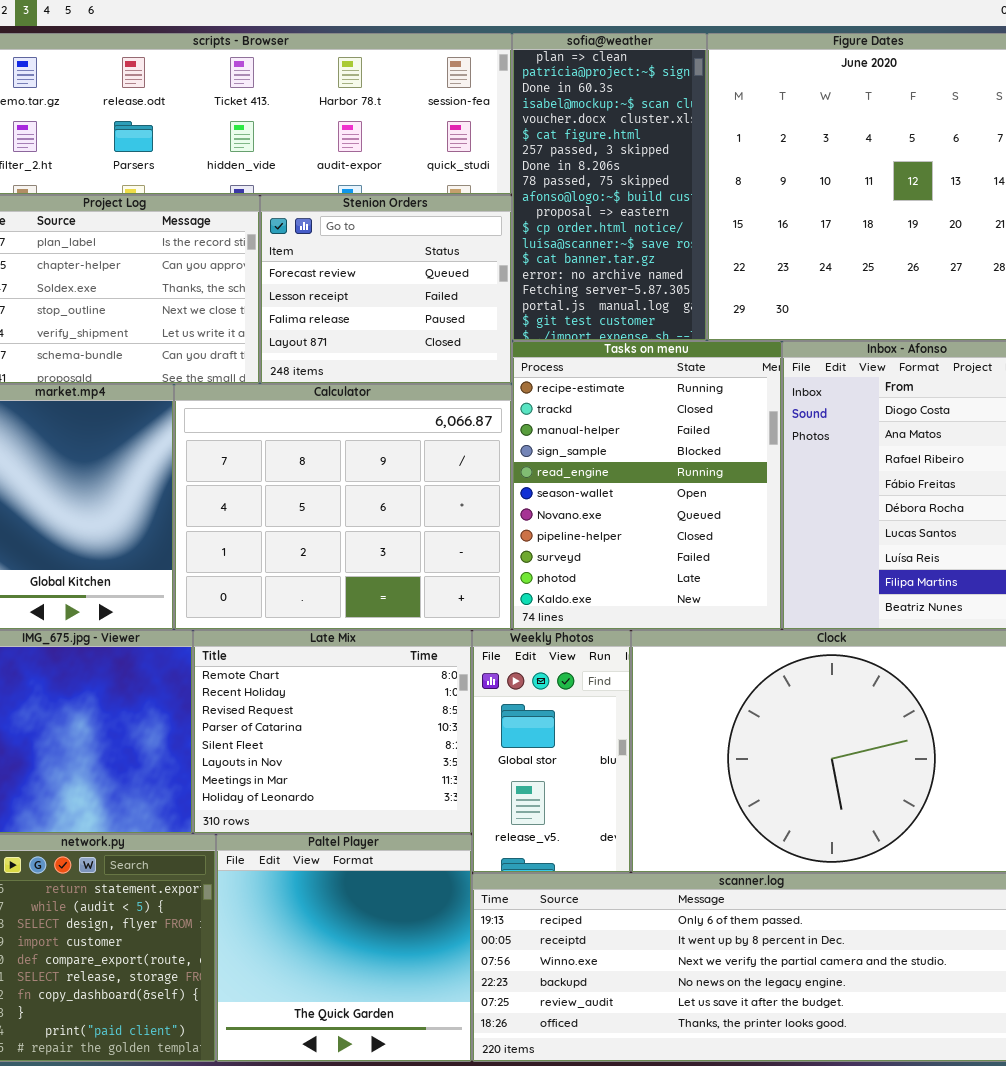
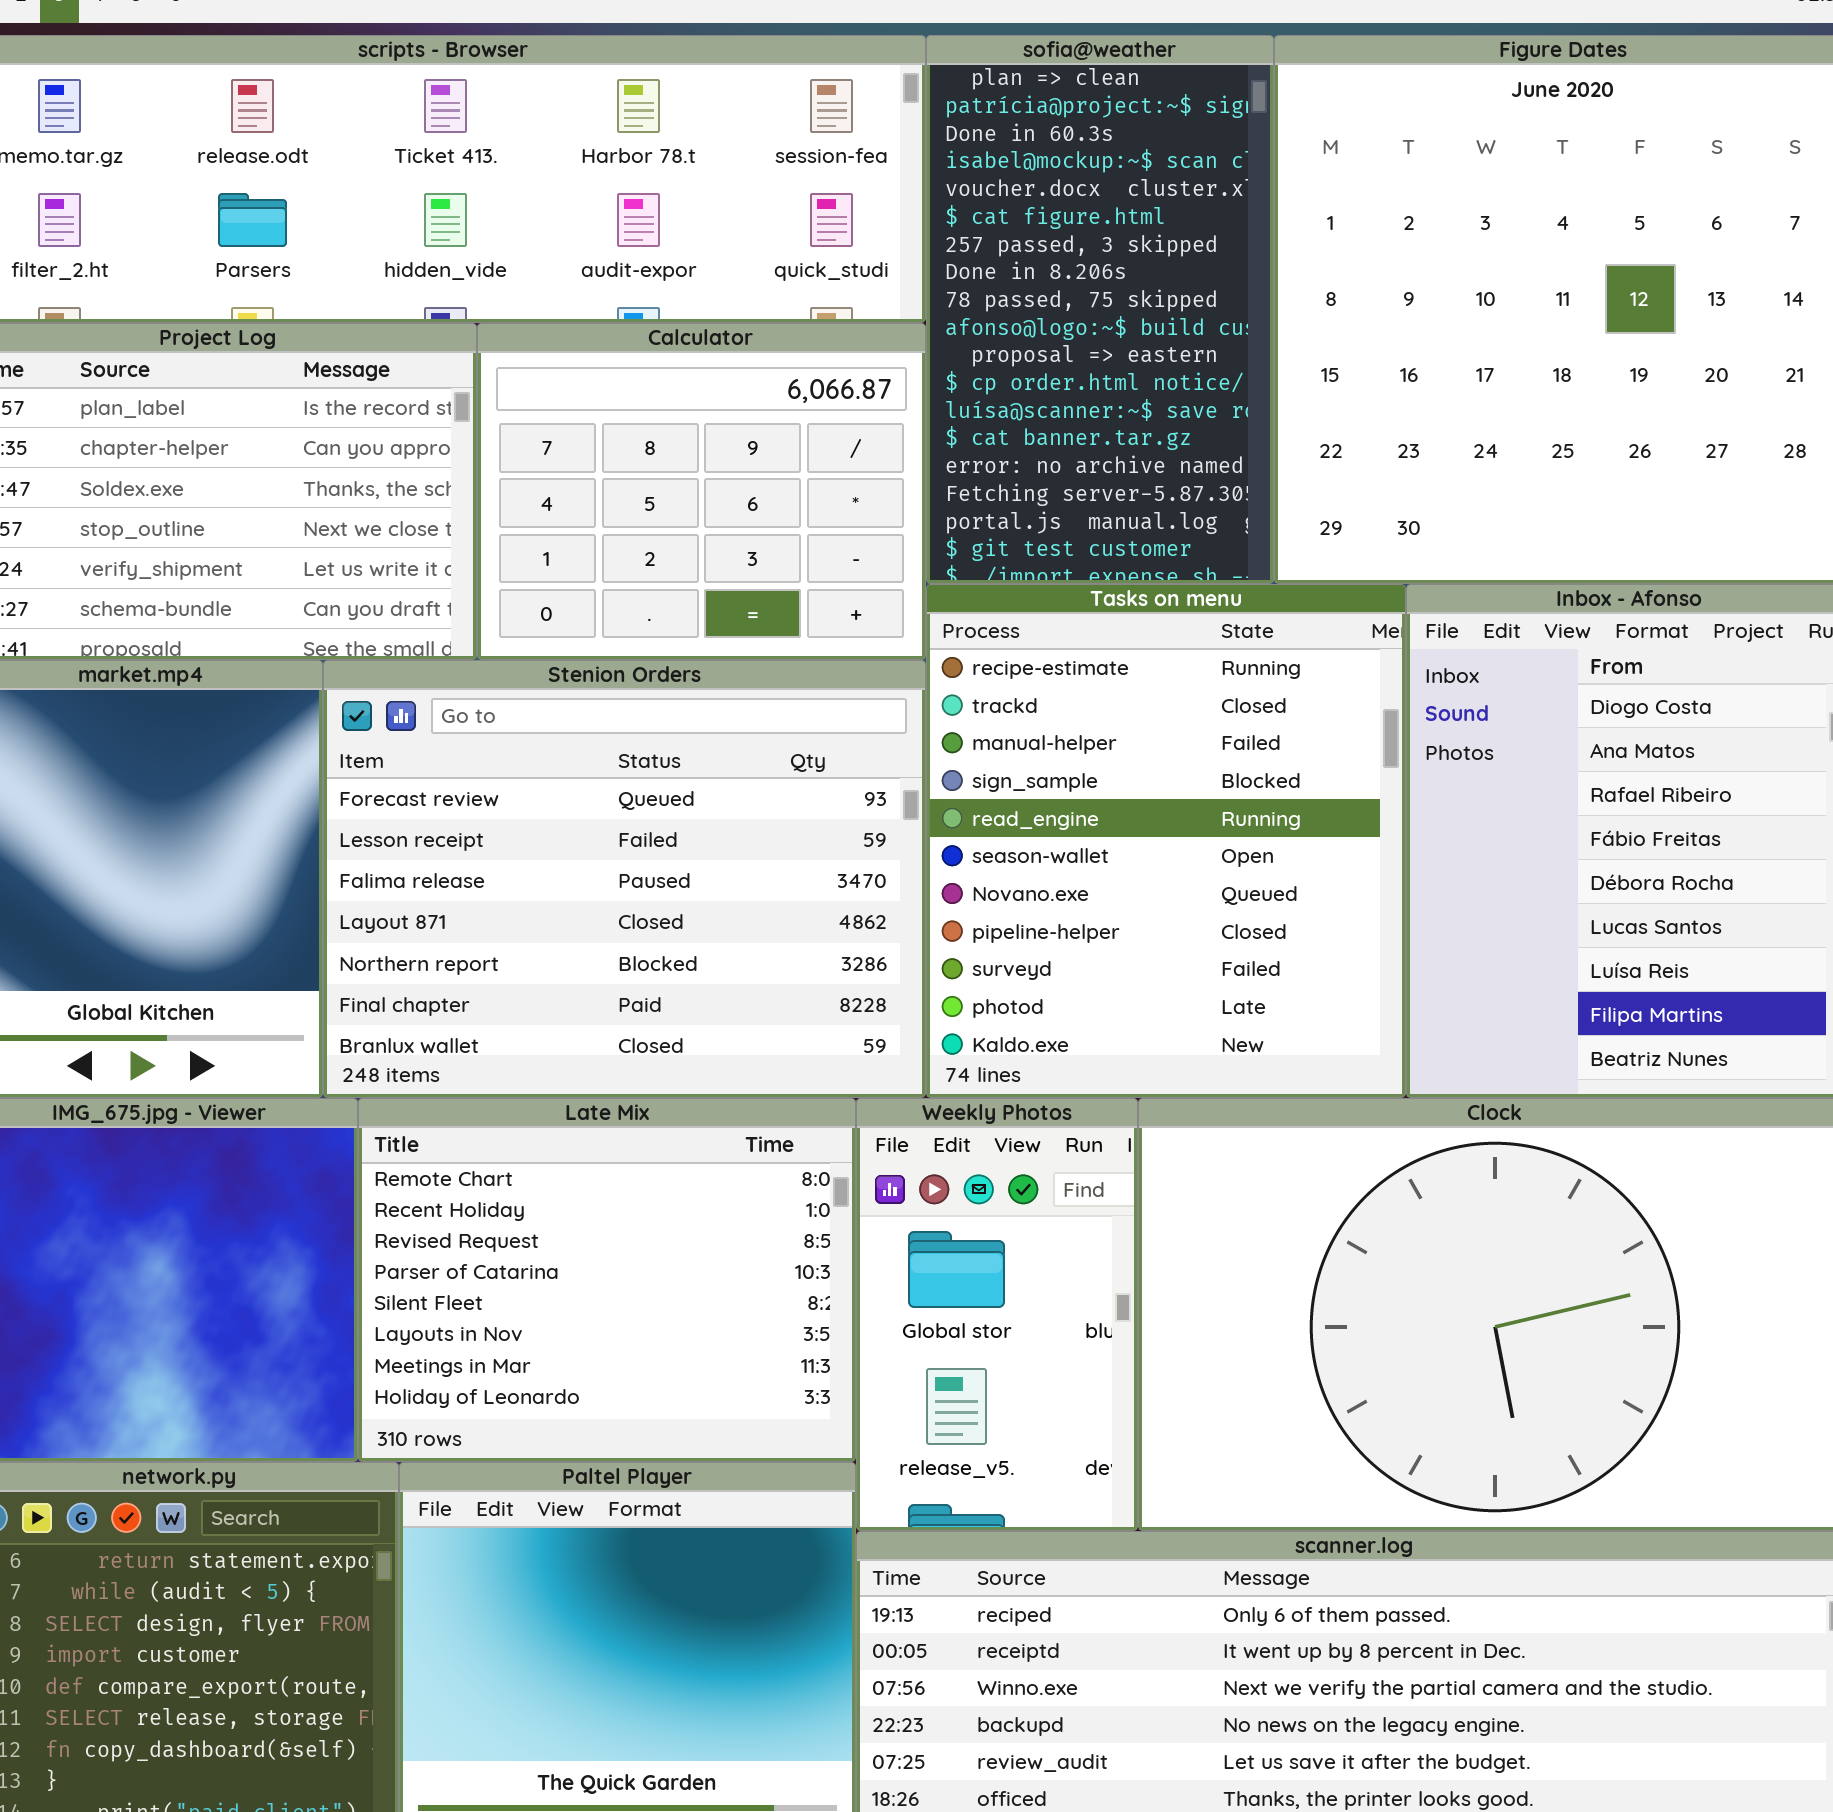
Stenion Orders: [260,195,512,384] -> [323,660,926,1098], moved, resized
Calculator: [174,384,512,630] -> [477,323,926,660], moved, resized

